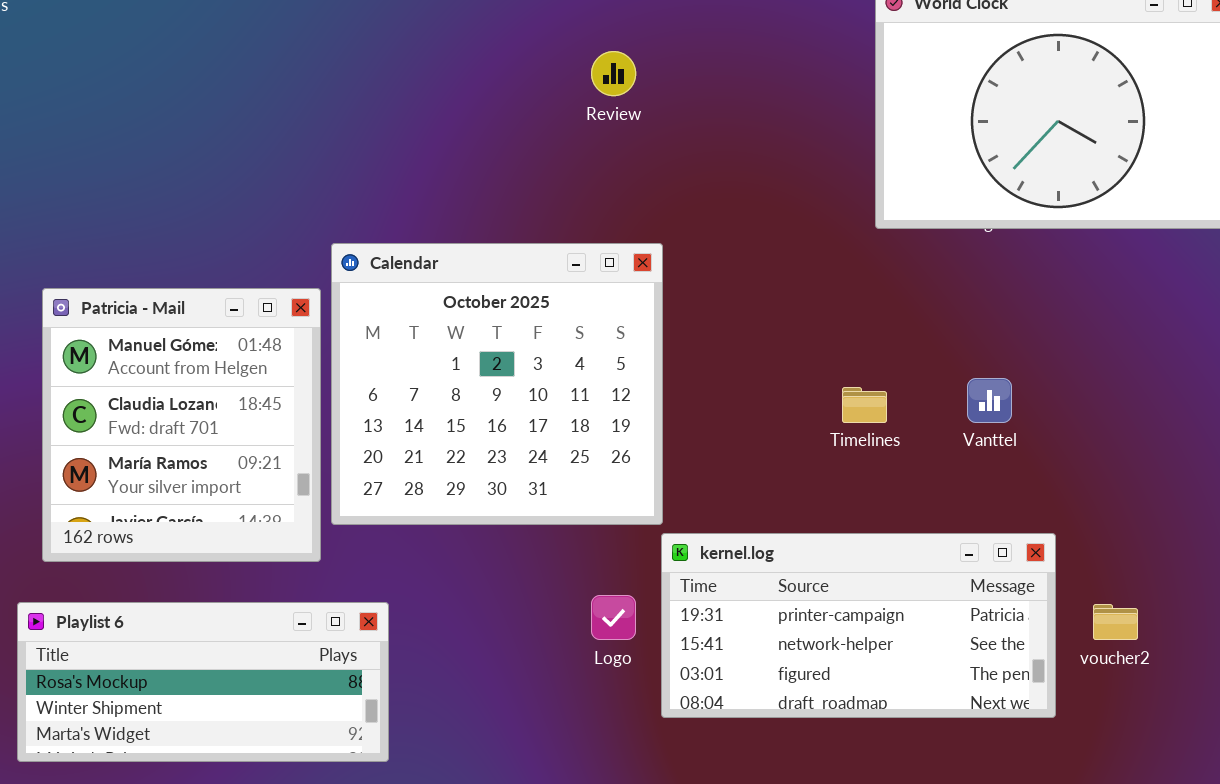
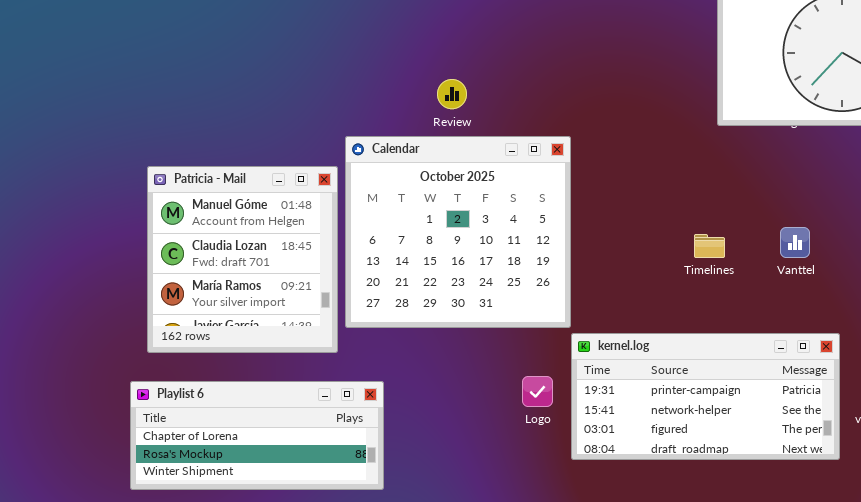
Review: [591,51,636,96] -> [437,79,467,109], moved
Playlist 6: [17,602,389,762] -> [130,381,384,490], scrolled up 1 row

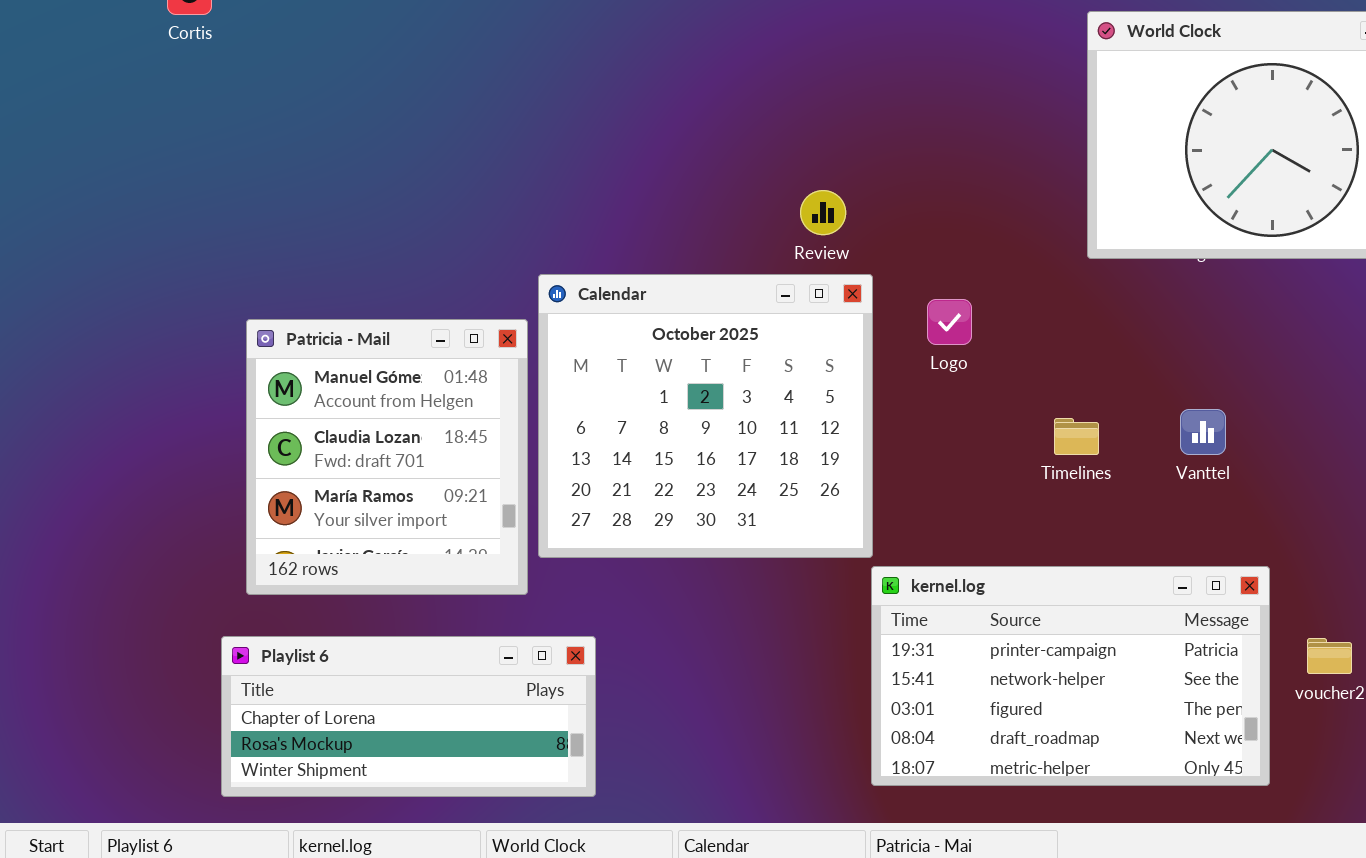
Review: [437,79,467,109] -> [800,190,846,235], moved
kernel.log: [571,333,840,460] -> [871,566,1270,786], resized
Logo: [522,376,553,407] -> [927,299,972,345], moved

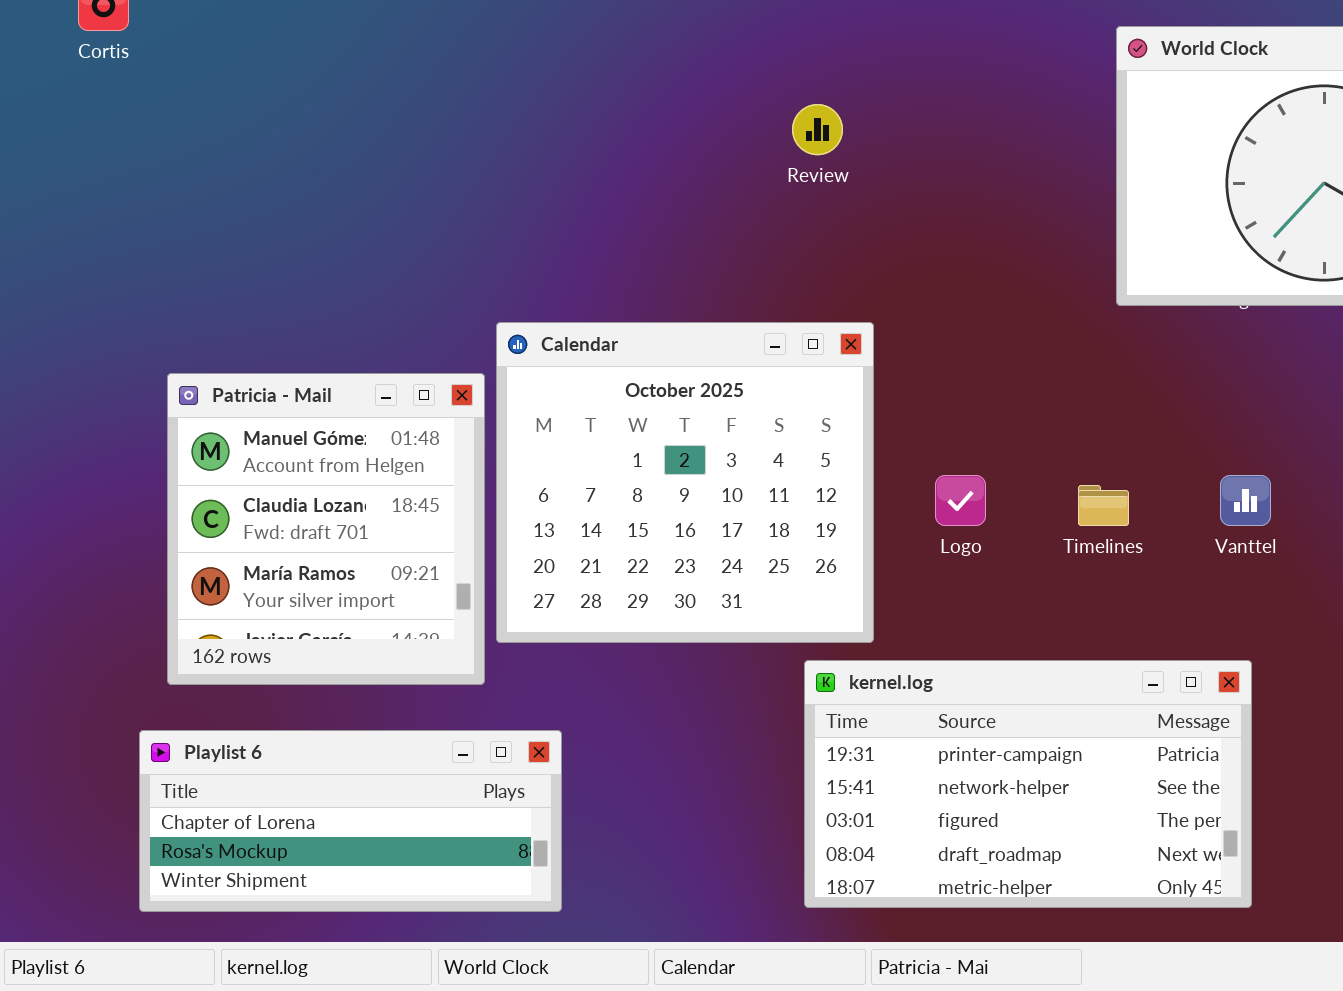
Review: [800,190,846,235] -> [792,104,843,155], moved
Logo: [927,299,972,345] -> [935,475,986,526], moved
kernel.log: [871,566,1270,786] -> [804,660,1252,908], moved

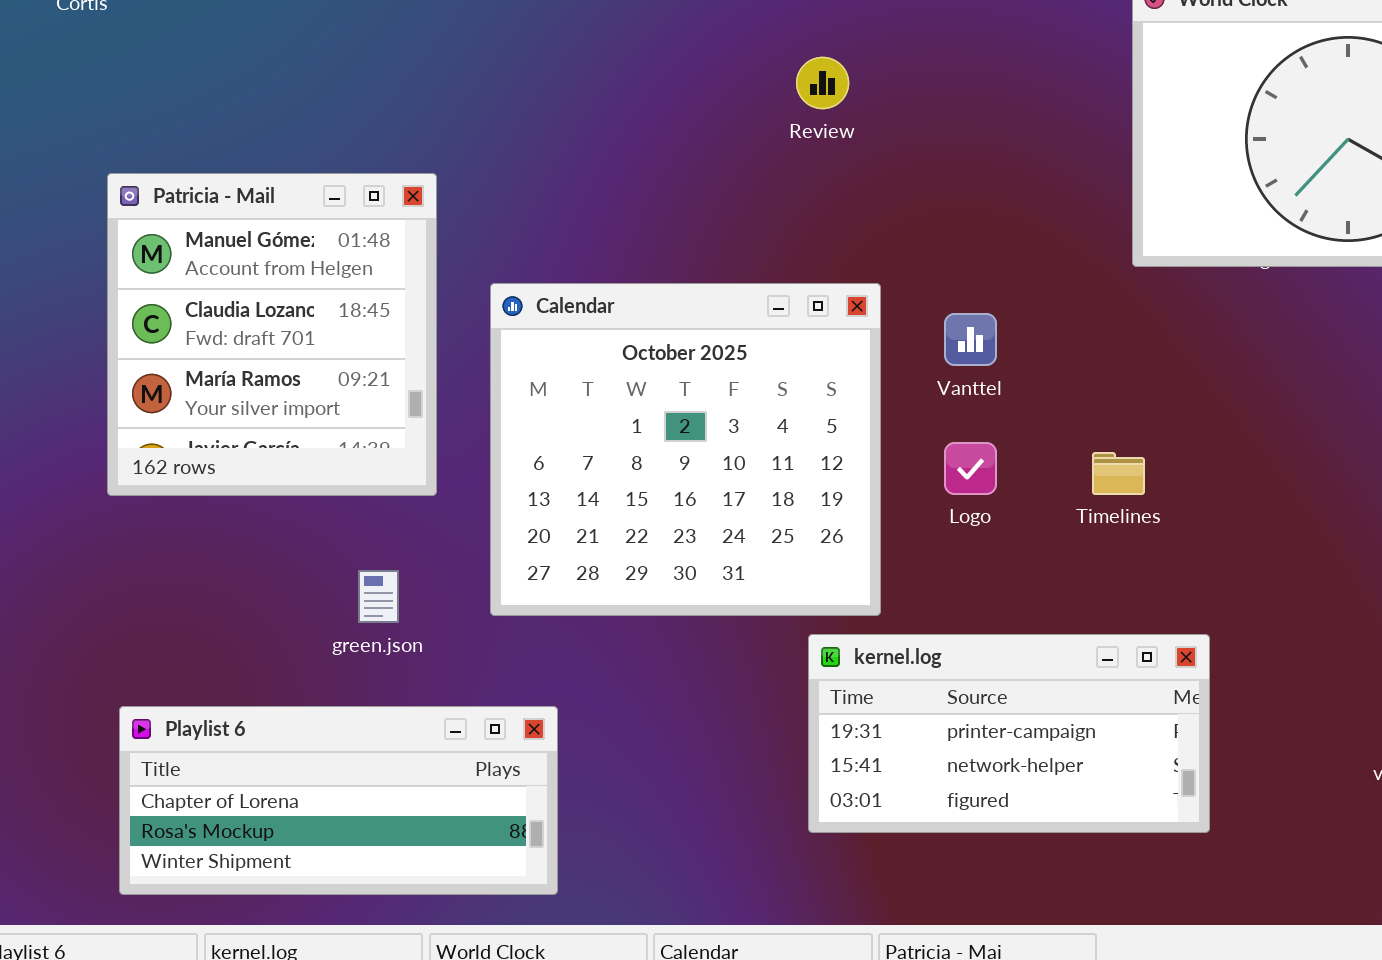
Patricia - Mail: [167,373,485,685] -> [107,173,437,496], moved
Vanttel: [1220,475,1271,526] -> [944,313,997,366], moved
kernel.log: [804,660,1252,908] -> [808,634,1210,833], resized

